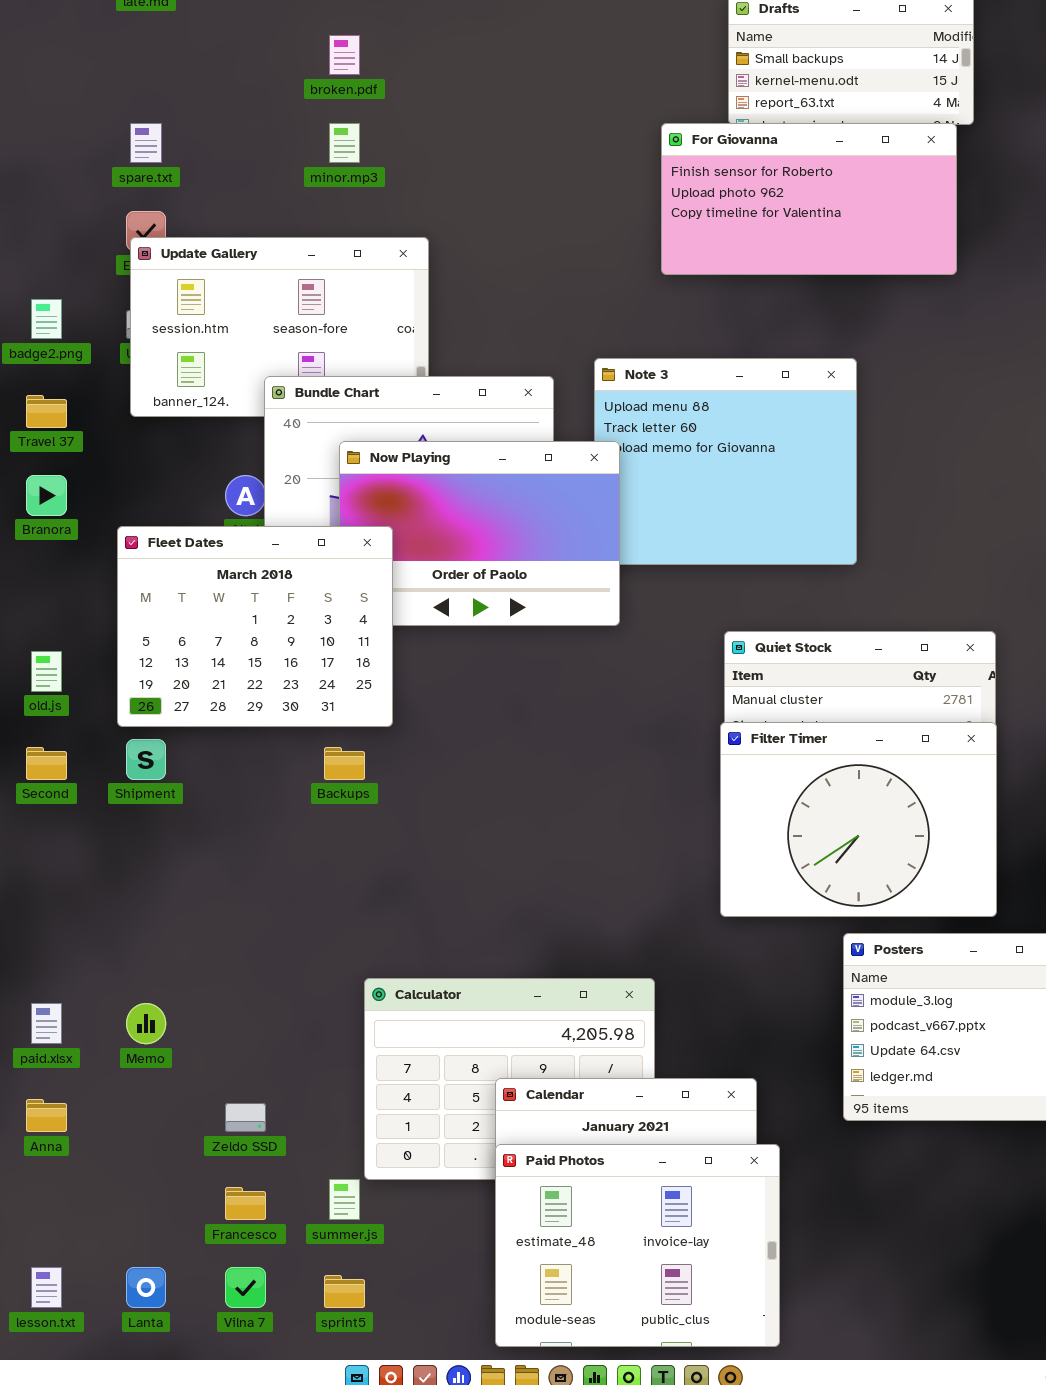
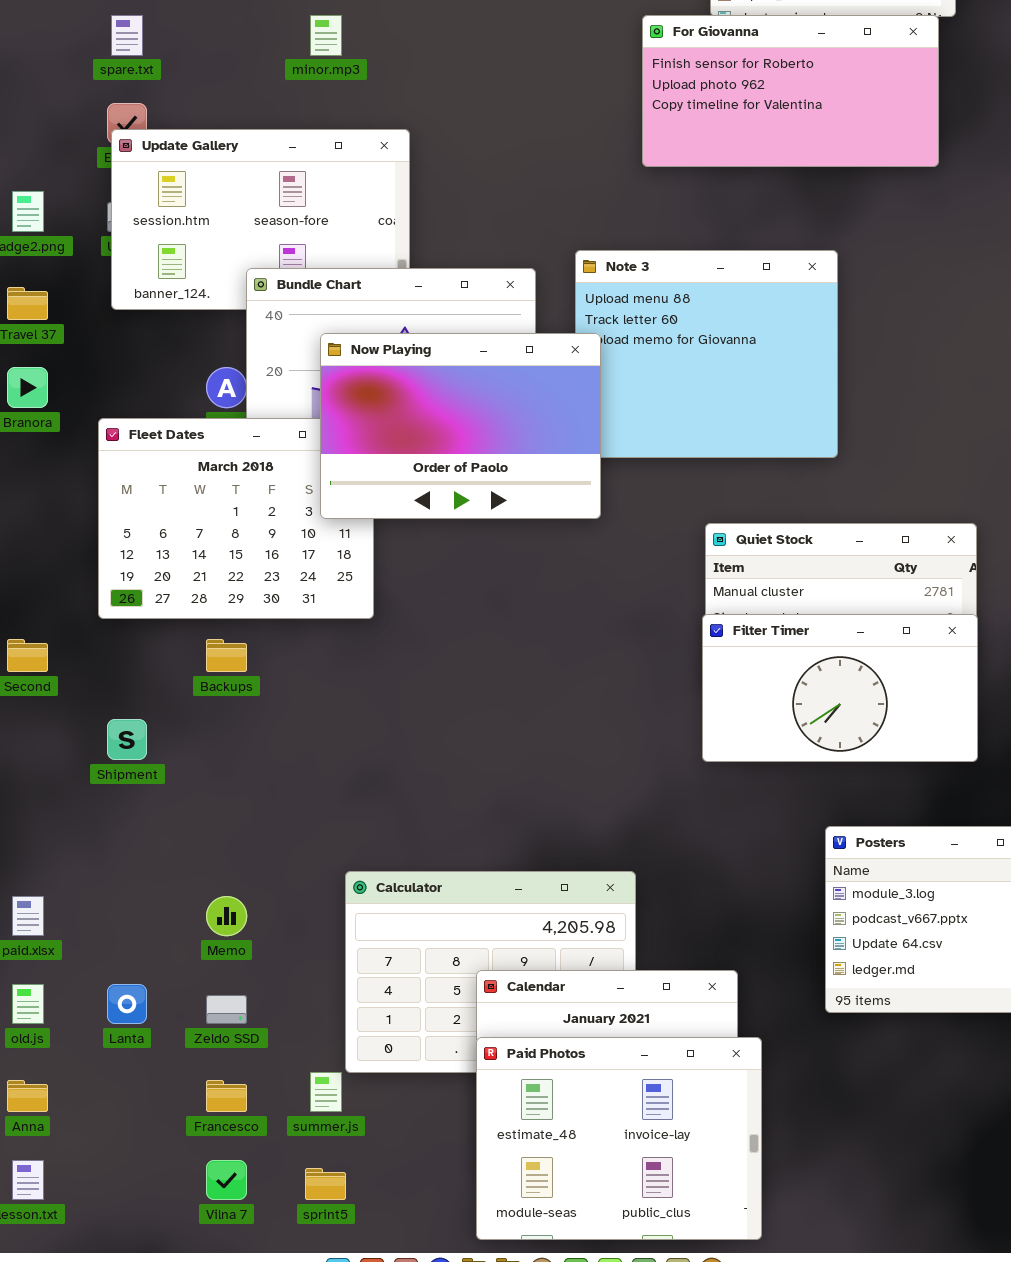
Now Playing: [339,441,620,626] -> [320,333,601,519], raised
old.js: [31,651,62,692] -> [12,984,44,1024], moved
Filter Timer: [720,722,997,917] -> [702,614,978,762], resized
Shipment: [126,739,166,780] -> [107,719,147,760], moved
Backups: [324,747,365,780] -> [206,639,247,672], moved
Memo: [126,1003,166,1044] -> [206,896,247,936], moved
Anna: [26,1099,67,1132] -> [7,1080,48,1112], moved
Lanta: [126,1267,166,1308] -> [107,984,147,1024], moved

